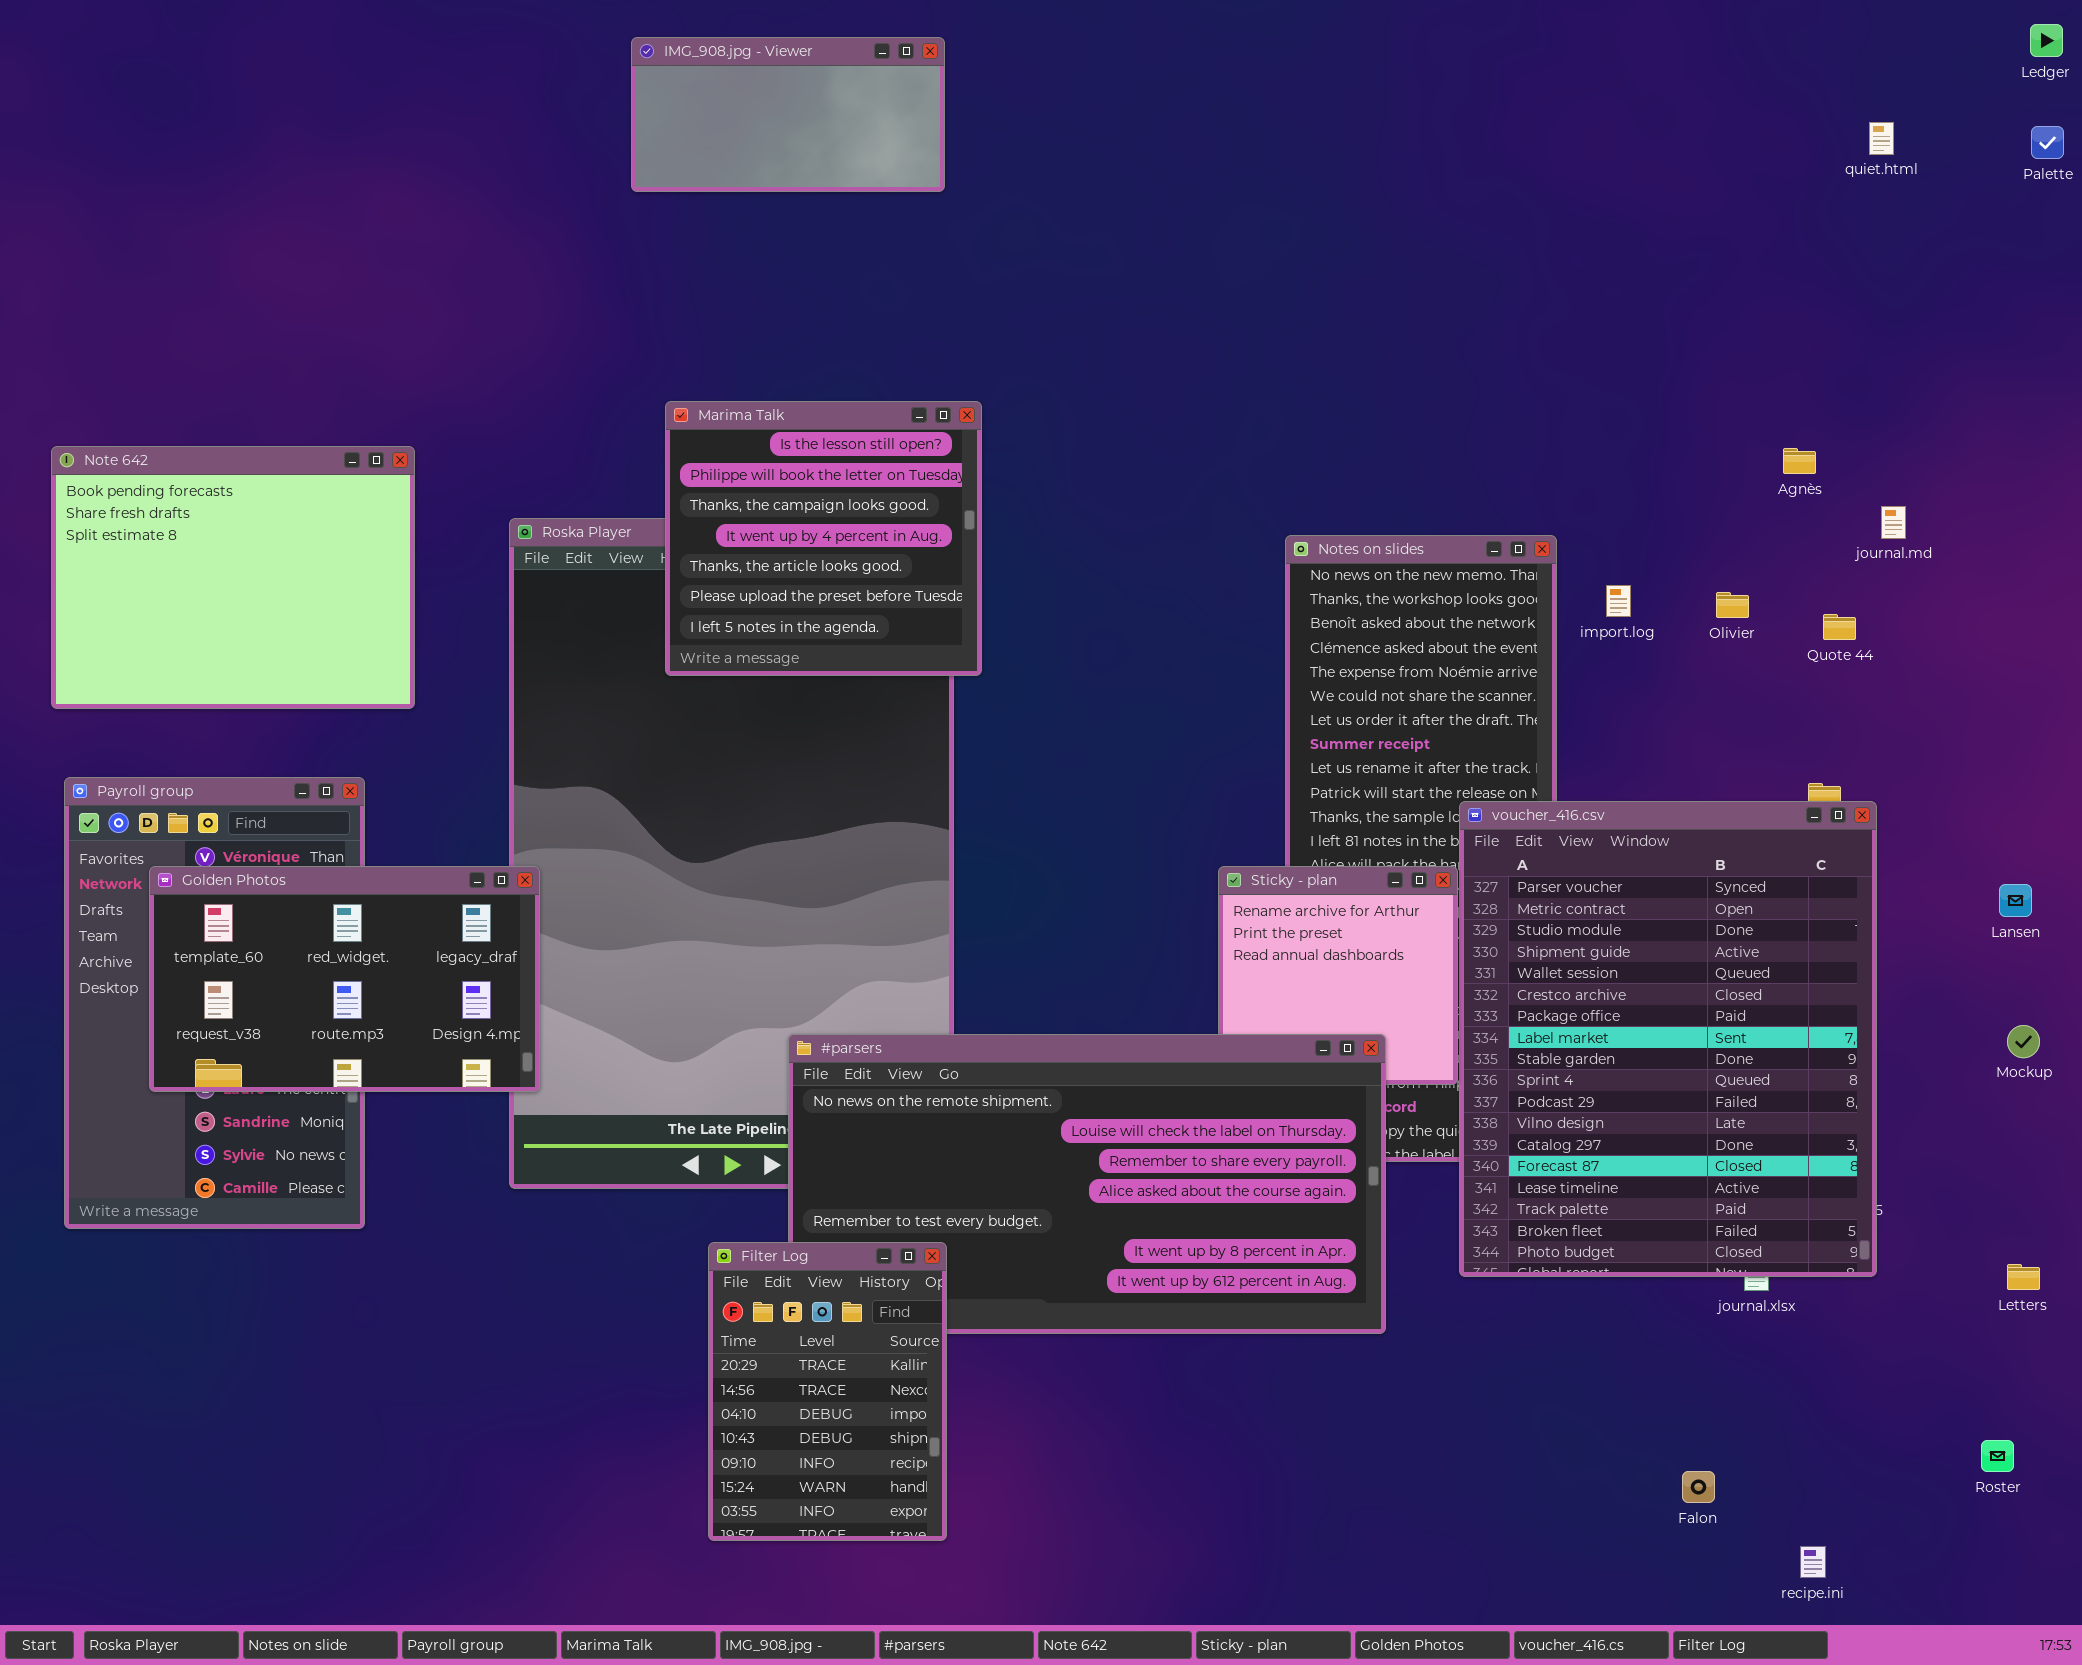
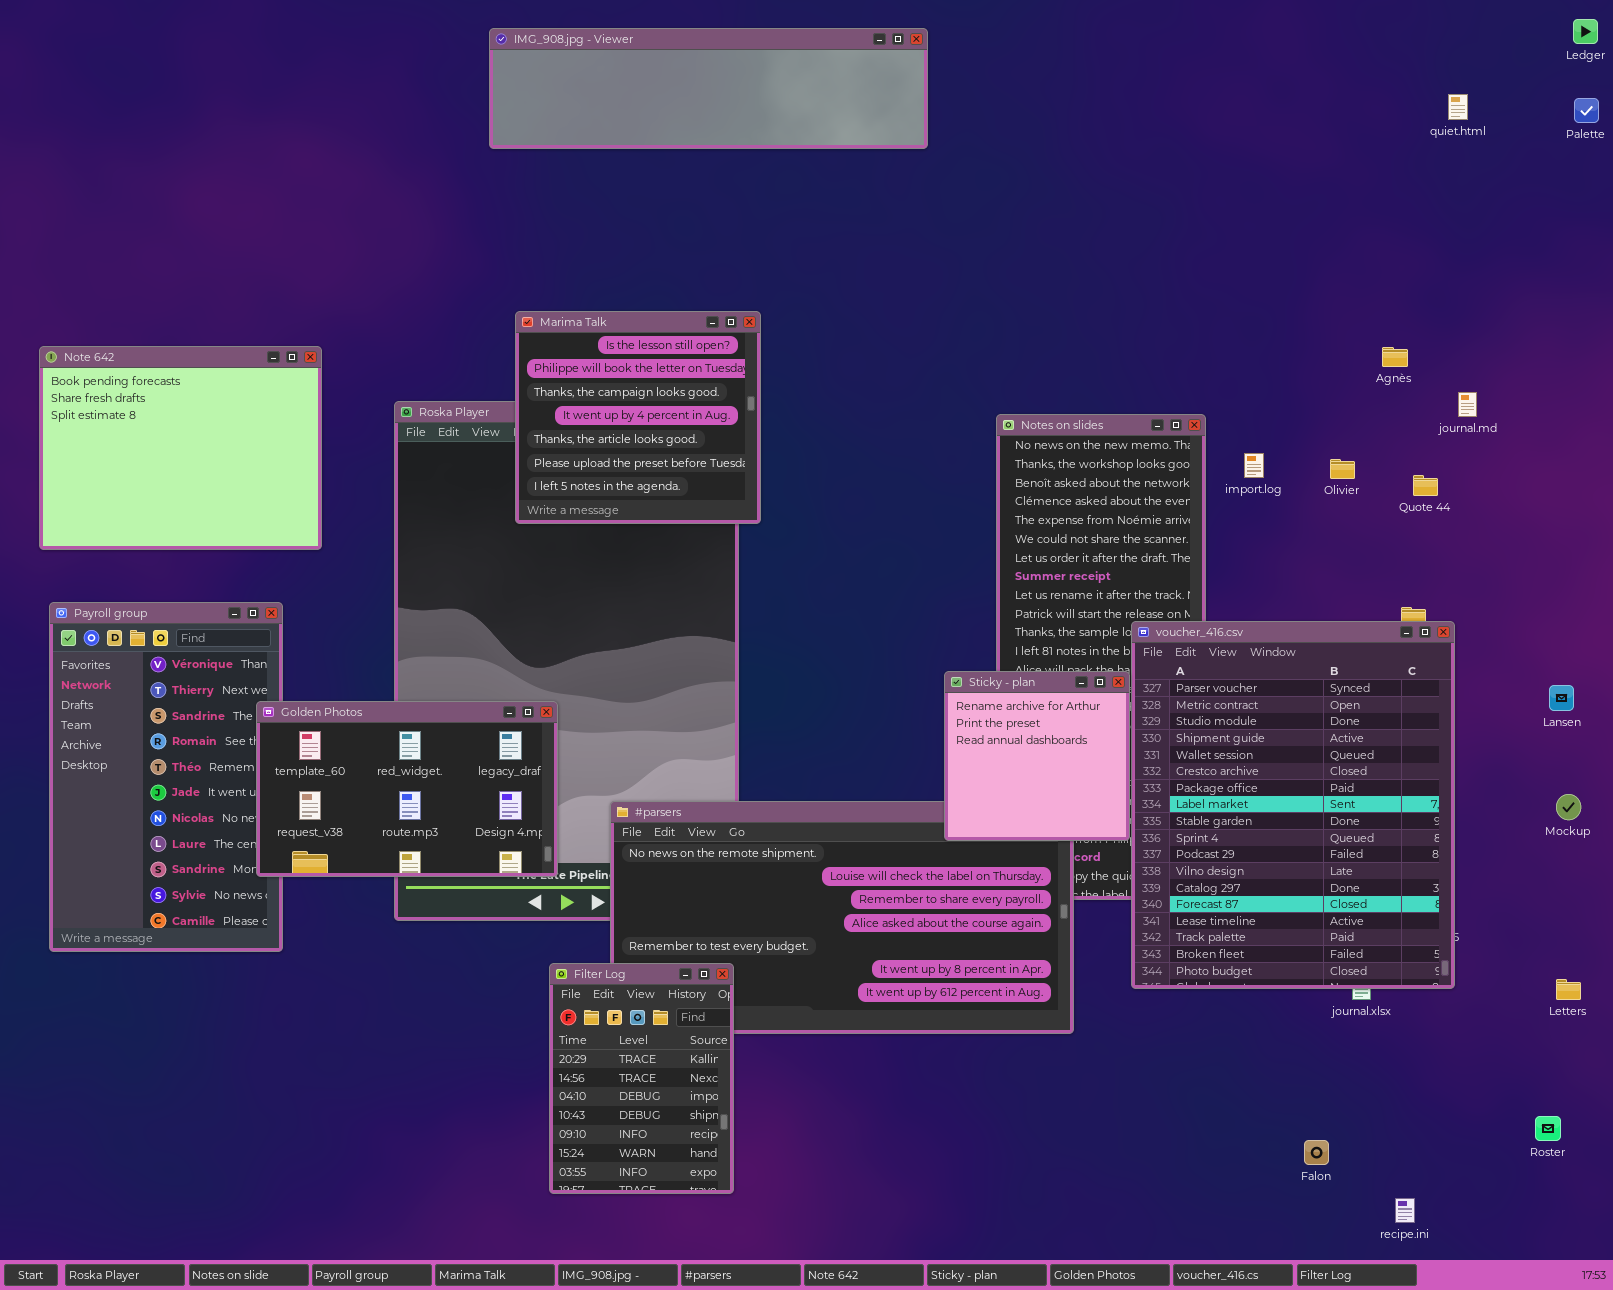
IMG_908.jpg - Viewer: [631,37,945,192] -> [489,28,928,149], resized
Golden Photos: [149,866,540,1092] -> [256,701,558,877], moved
Sticky - plan: [1218,866,1458,1085] -> [944,671,1130,841], raised

